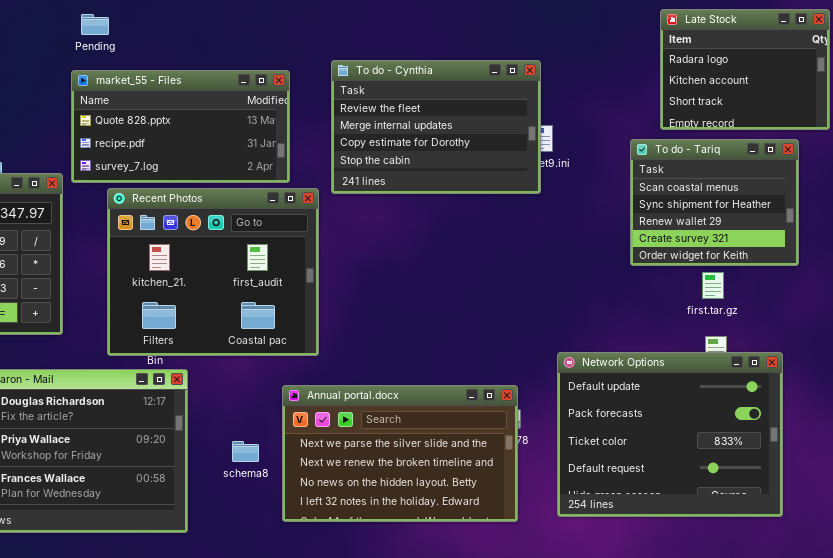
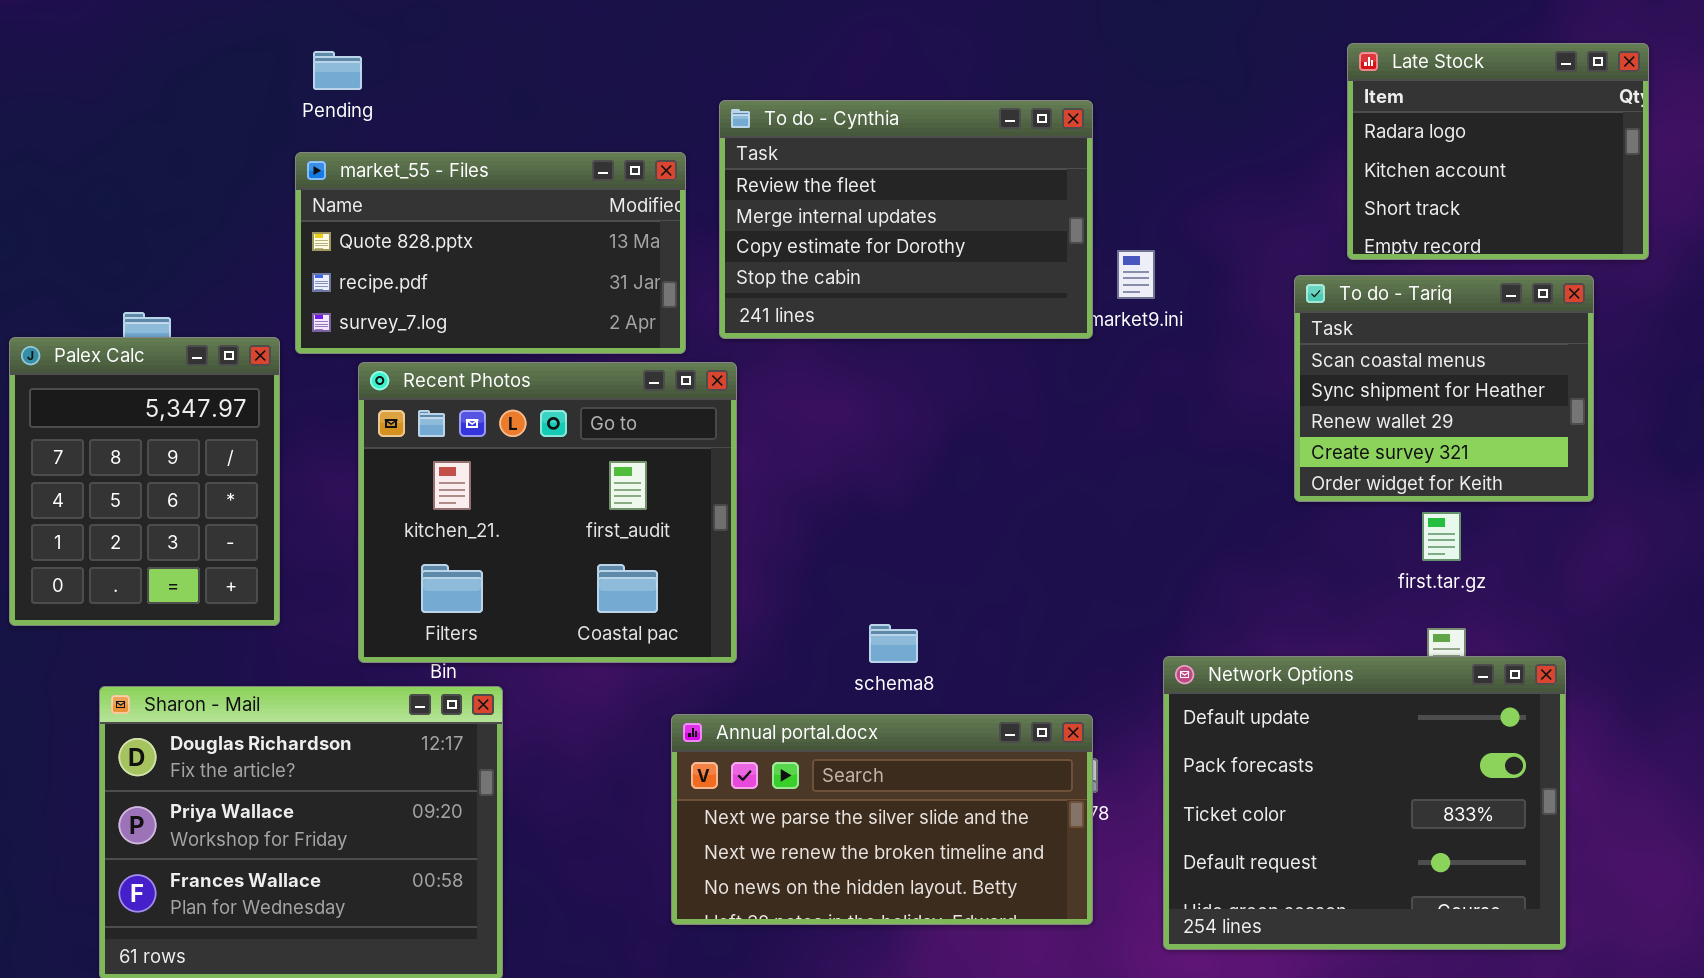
To do - Cynthia: [331,60,541,194] -> [719,100,1093,339], moved
Annual portal.docx: [282,385,518,522] -> [671,714,1093,925], resized
schema8: [232,441,259,462] -> [869,624,918,663], moved

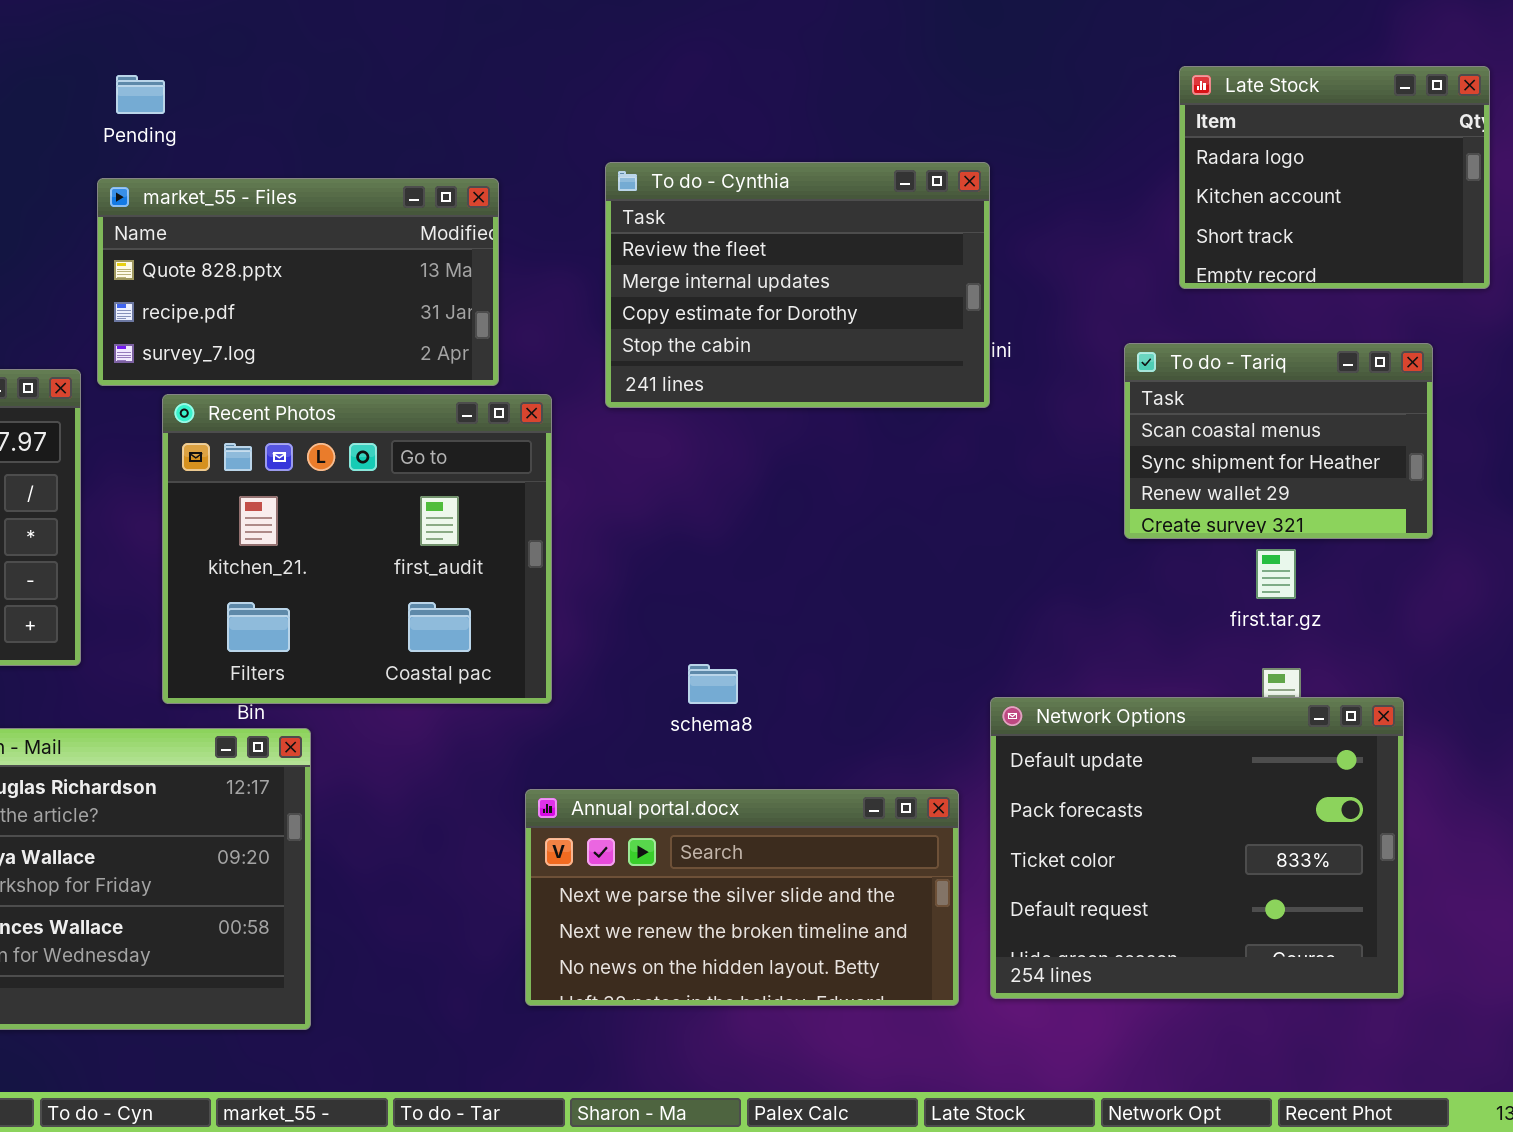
To do - Cynthia: [719,100,1093,339] -> [605,162,990,408], moved
To do - Tariq: [1294,275,1594,502] -> [1124,343,1433,539], resized
Annual portal.docx: [671,714,1093,925] -> [525,789,959,1006], moved

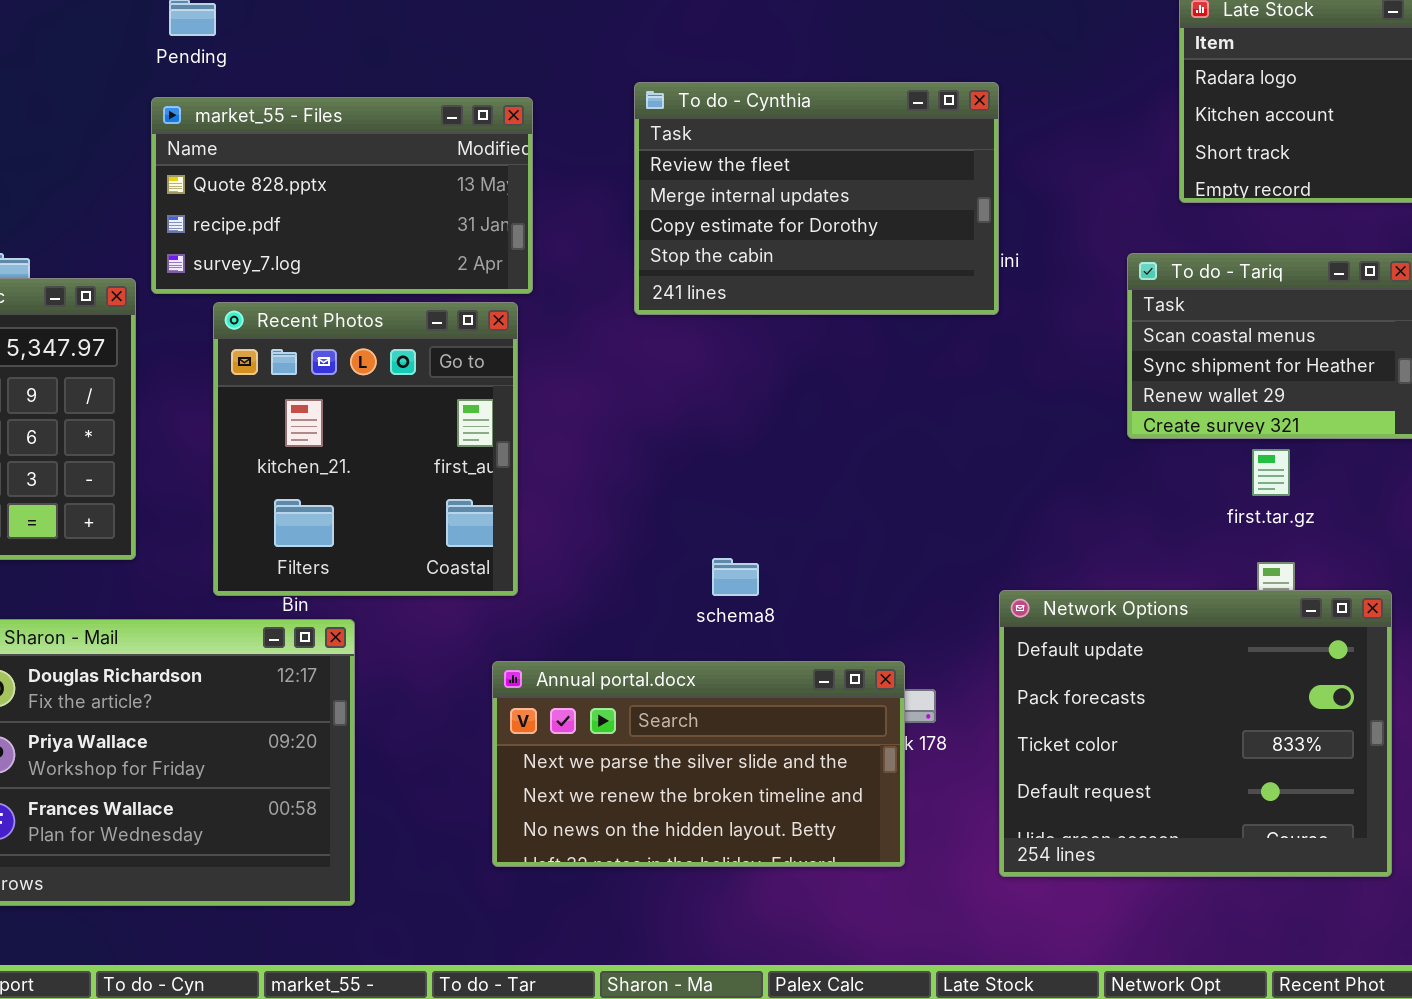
Recent Photos: [162,394,552,704] -> [213,302,518,596], resized
Annual portal.docx: [525,789,959,1006] -> [492,661,905,867], moved

